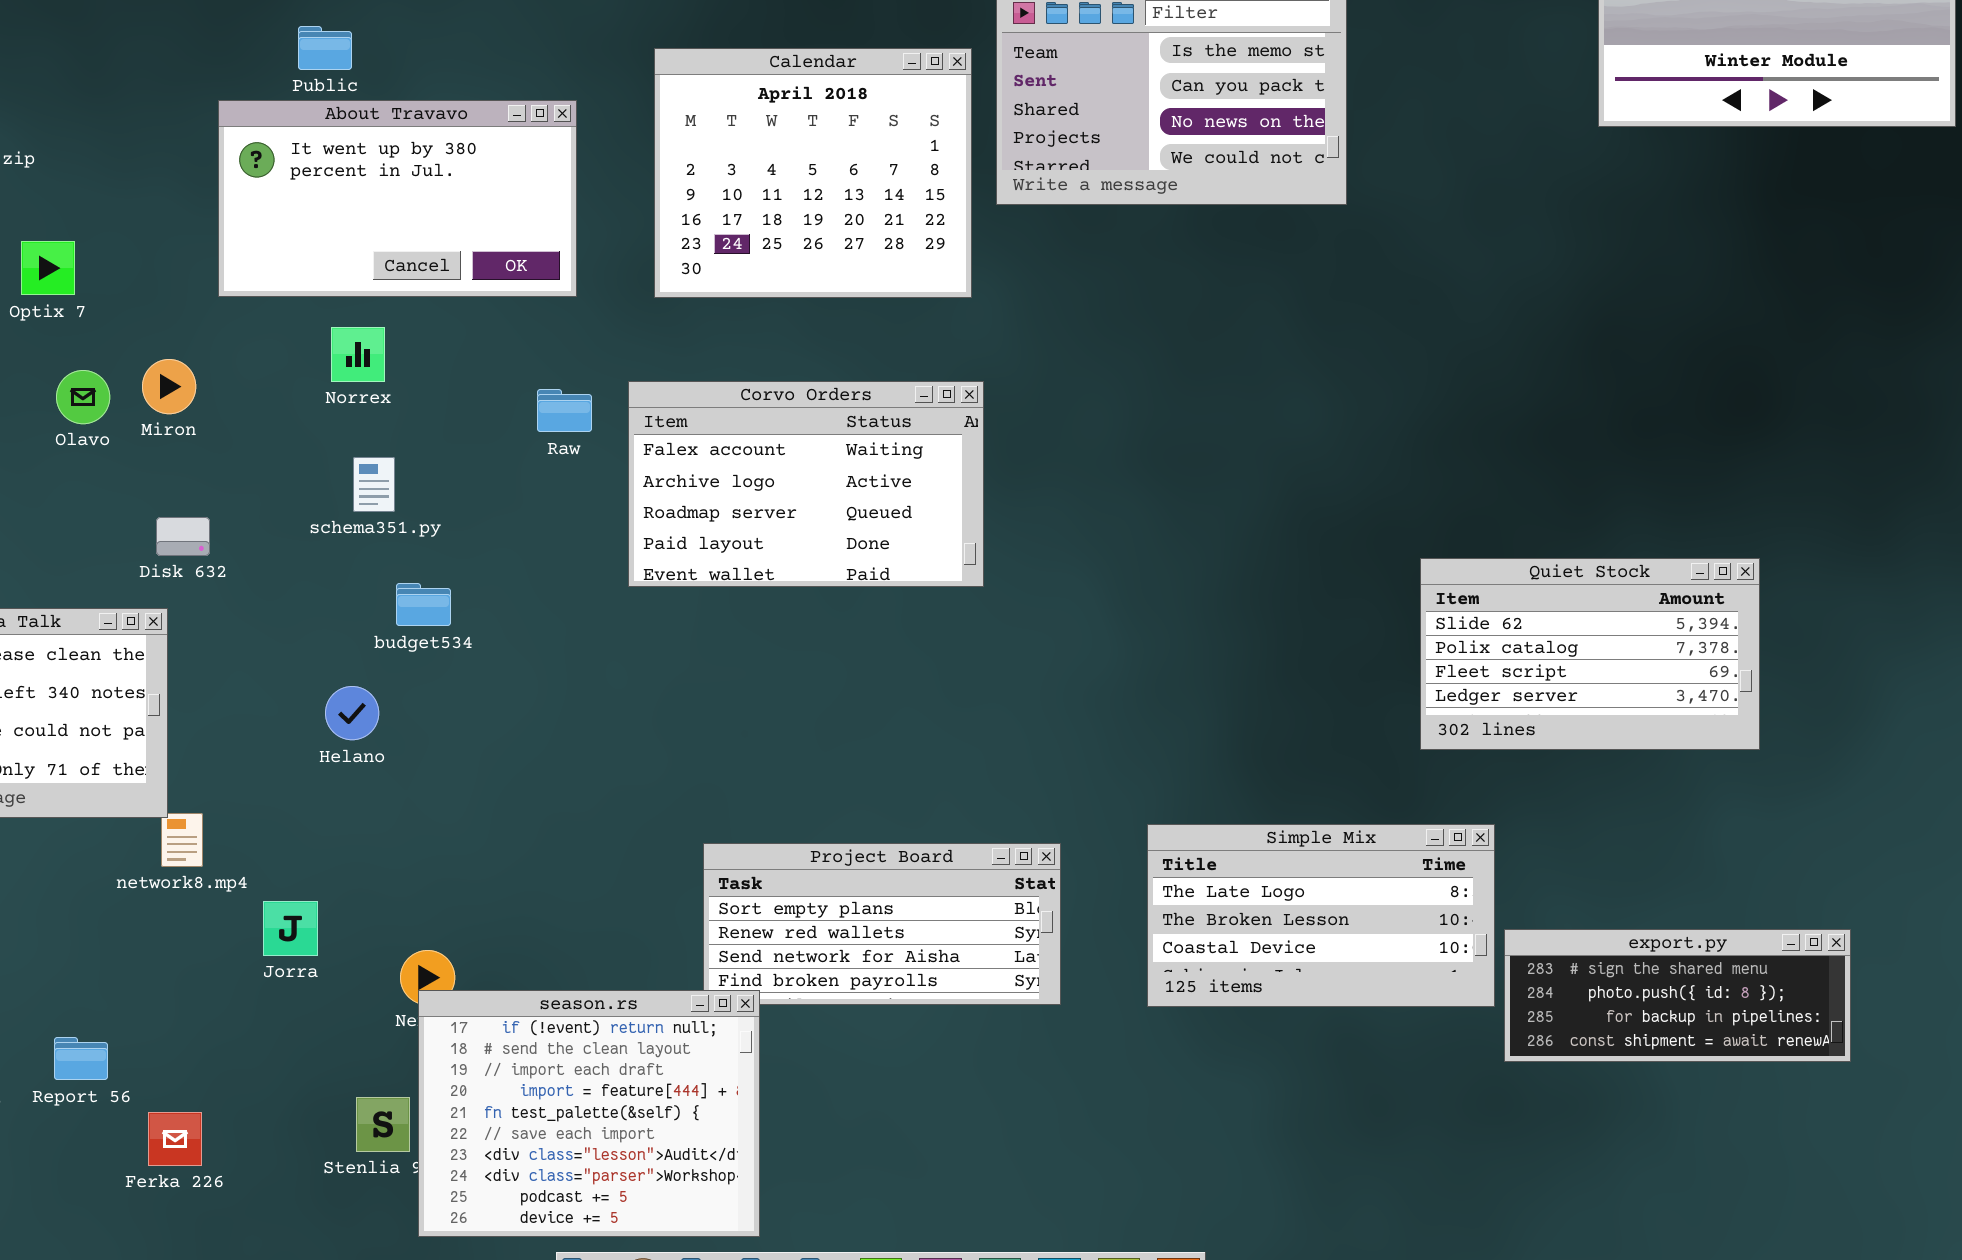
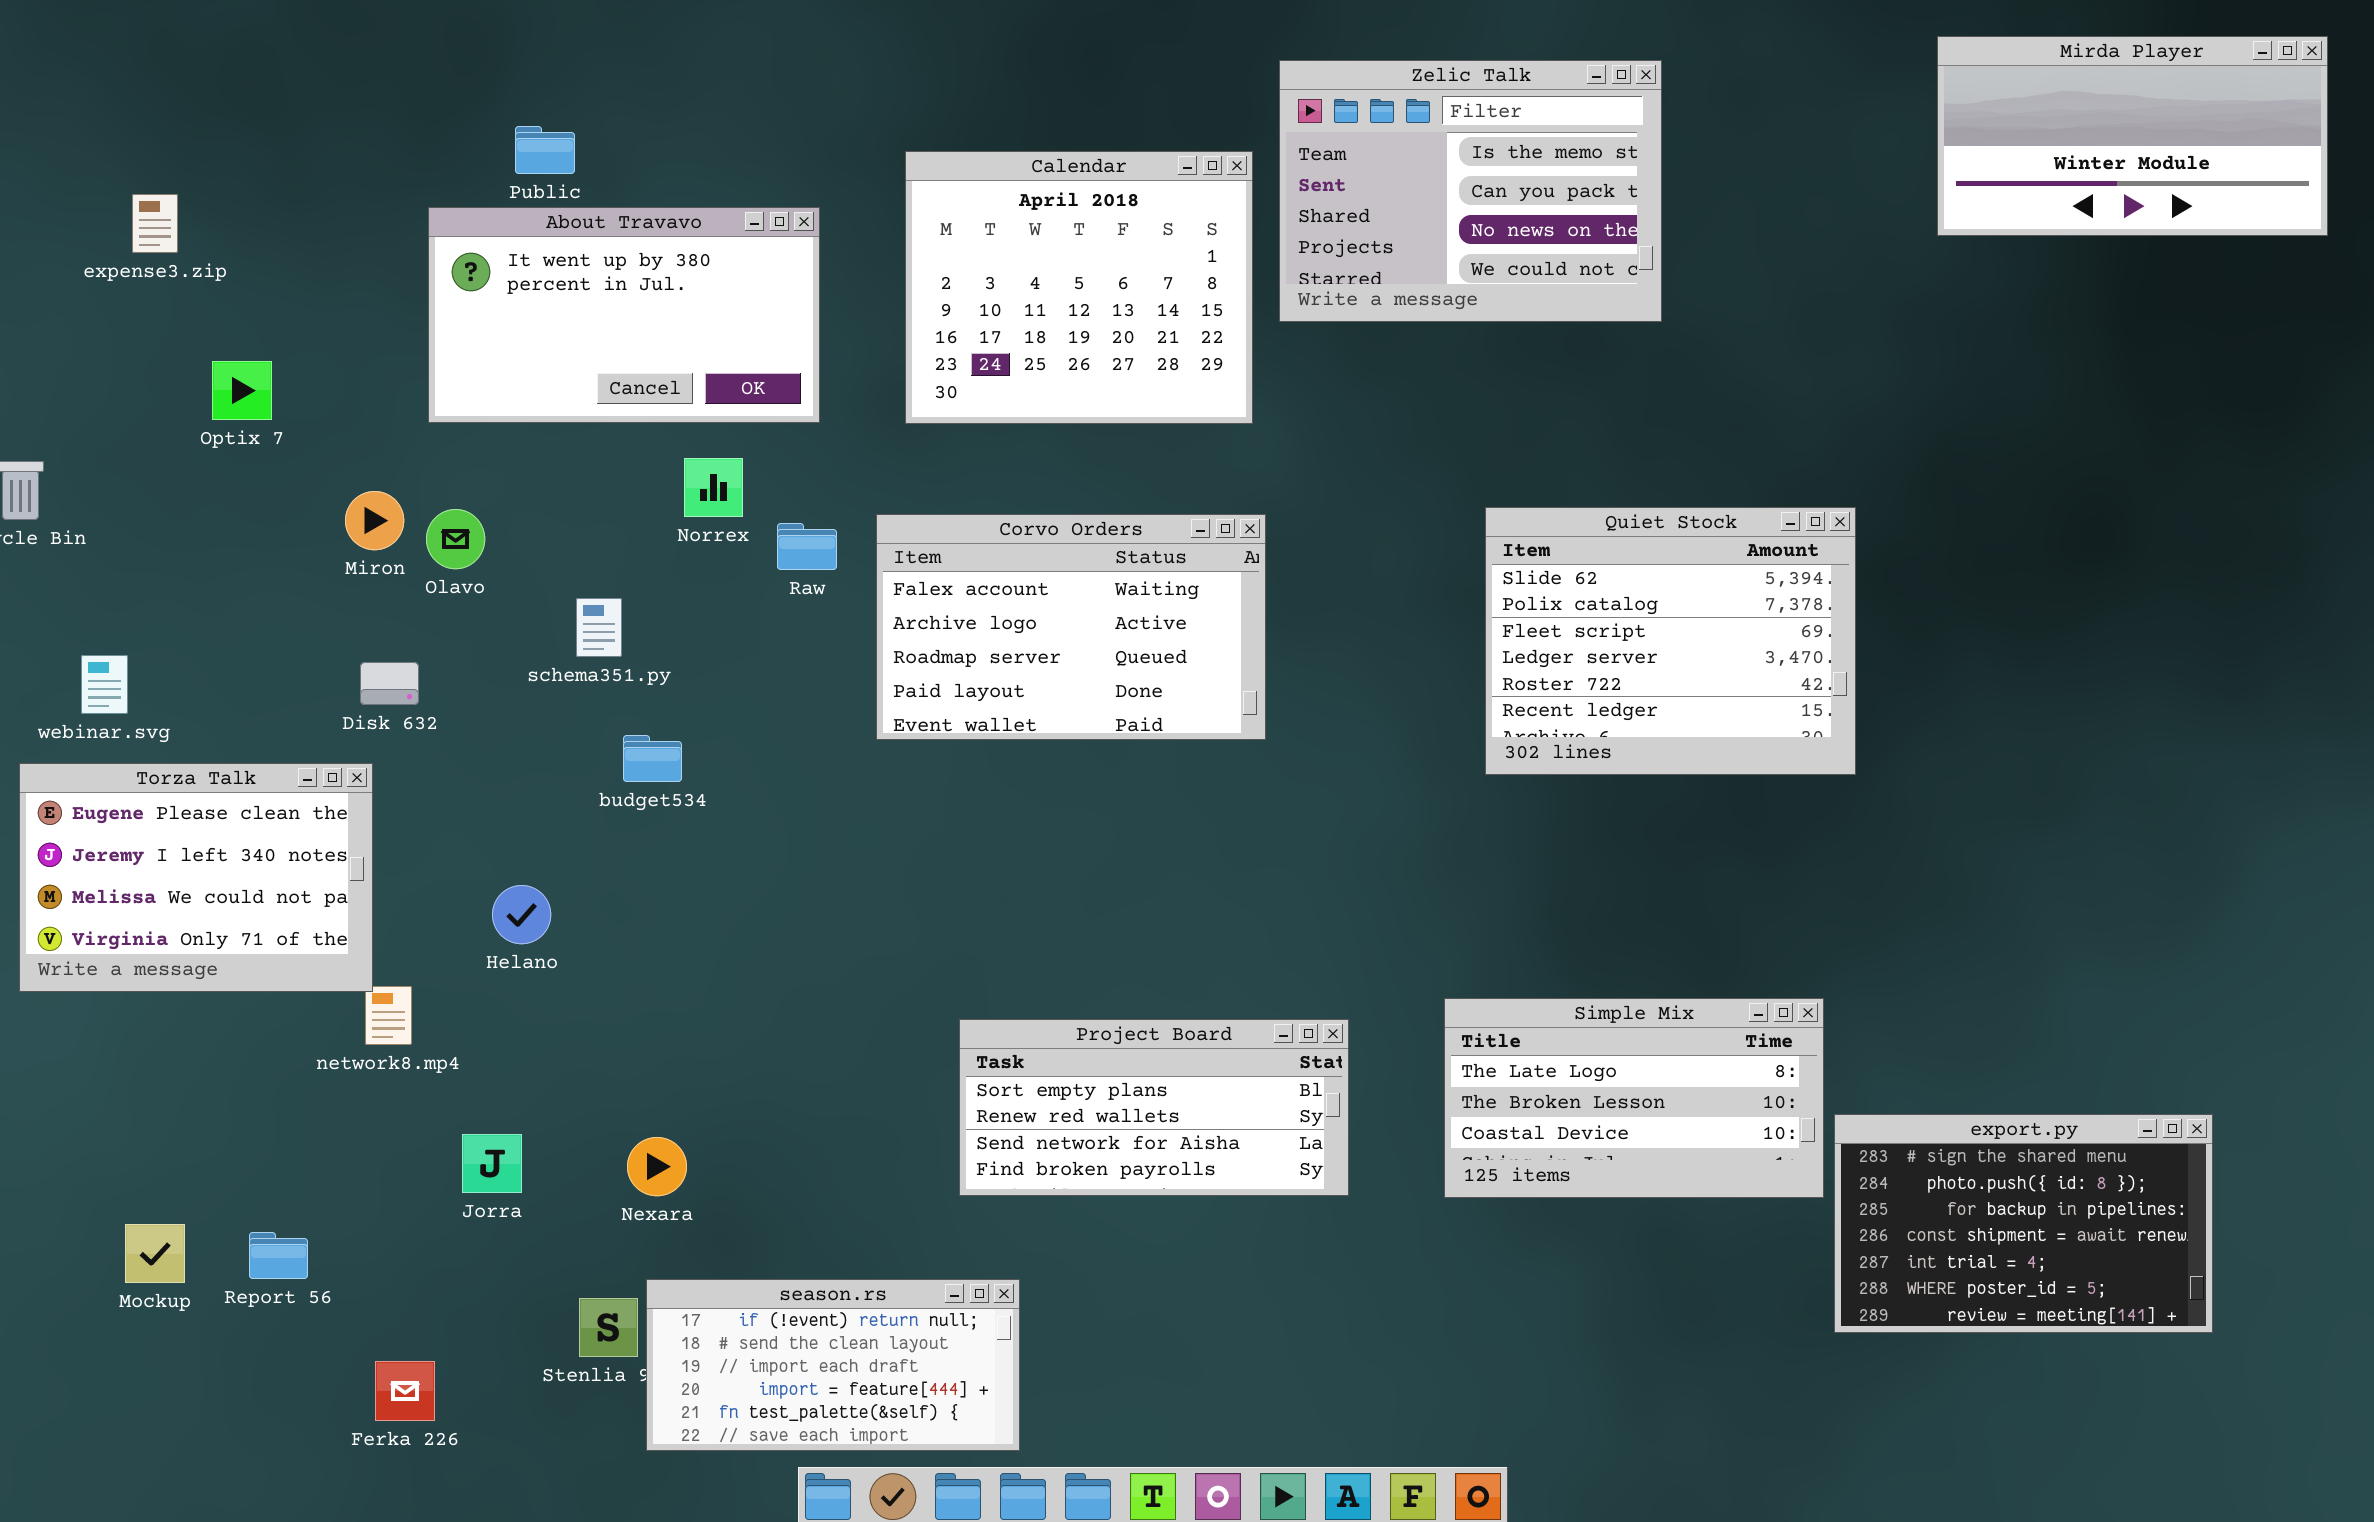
Norrex: [331,327,385,382] -> [684,458,743,517], moved
Olavo: [56,370,110,424] -> [426,509,485,569], moved
Quiet Stock: [1420,558,1760,750] -> [1485,507,1856,775], moved, resized
Helano: [325,686,379,740] -> [492,885,551,944], moved
Jorra: [263,901,318,956] -> [462,1134,522,1193], moved
export.py: [1504,929,1851,1062] -> [1834,1114,2213,1333], resized
season.rs: [418,990,760,1237] -> [646,1279,1020,1451], resized
Ferka 226: [148,1112,202,1166] -> [375,1361,435,1421], moved

